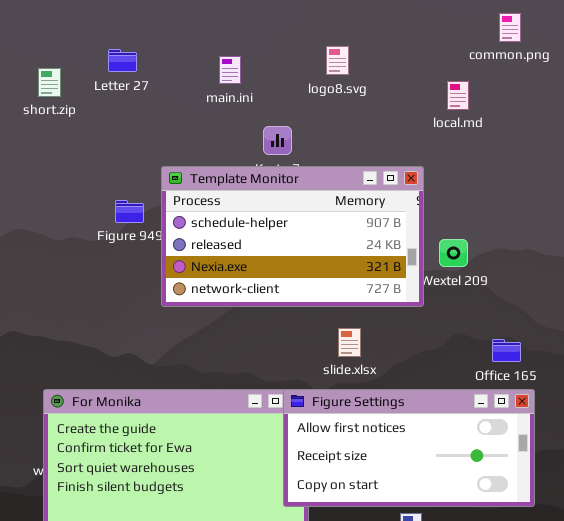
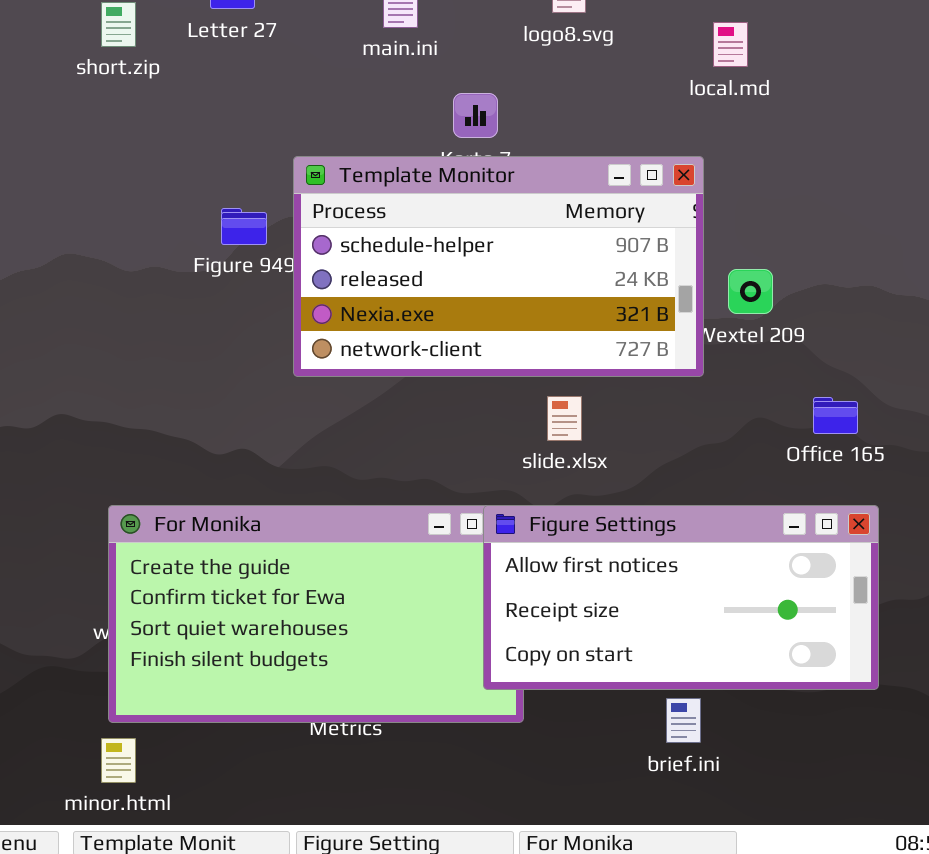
local.md: [447,81,469,110] -> [713,22,748,67], moved
slide.xlsx: [338,328,361,357] -> [547,396,582,441], moved
Office 165: [492,339,521,362] -> [813,397,858,434], moved

